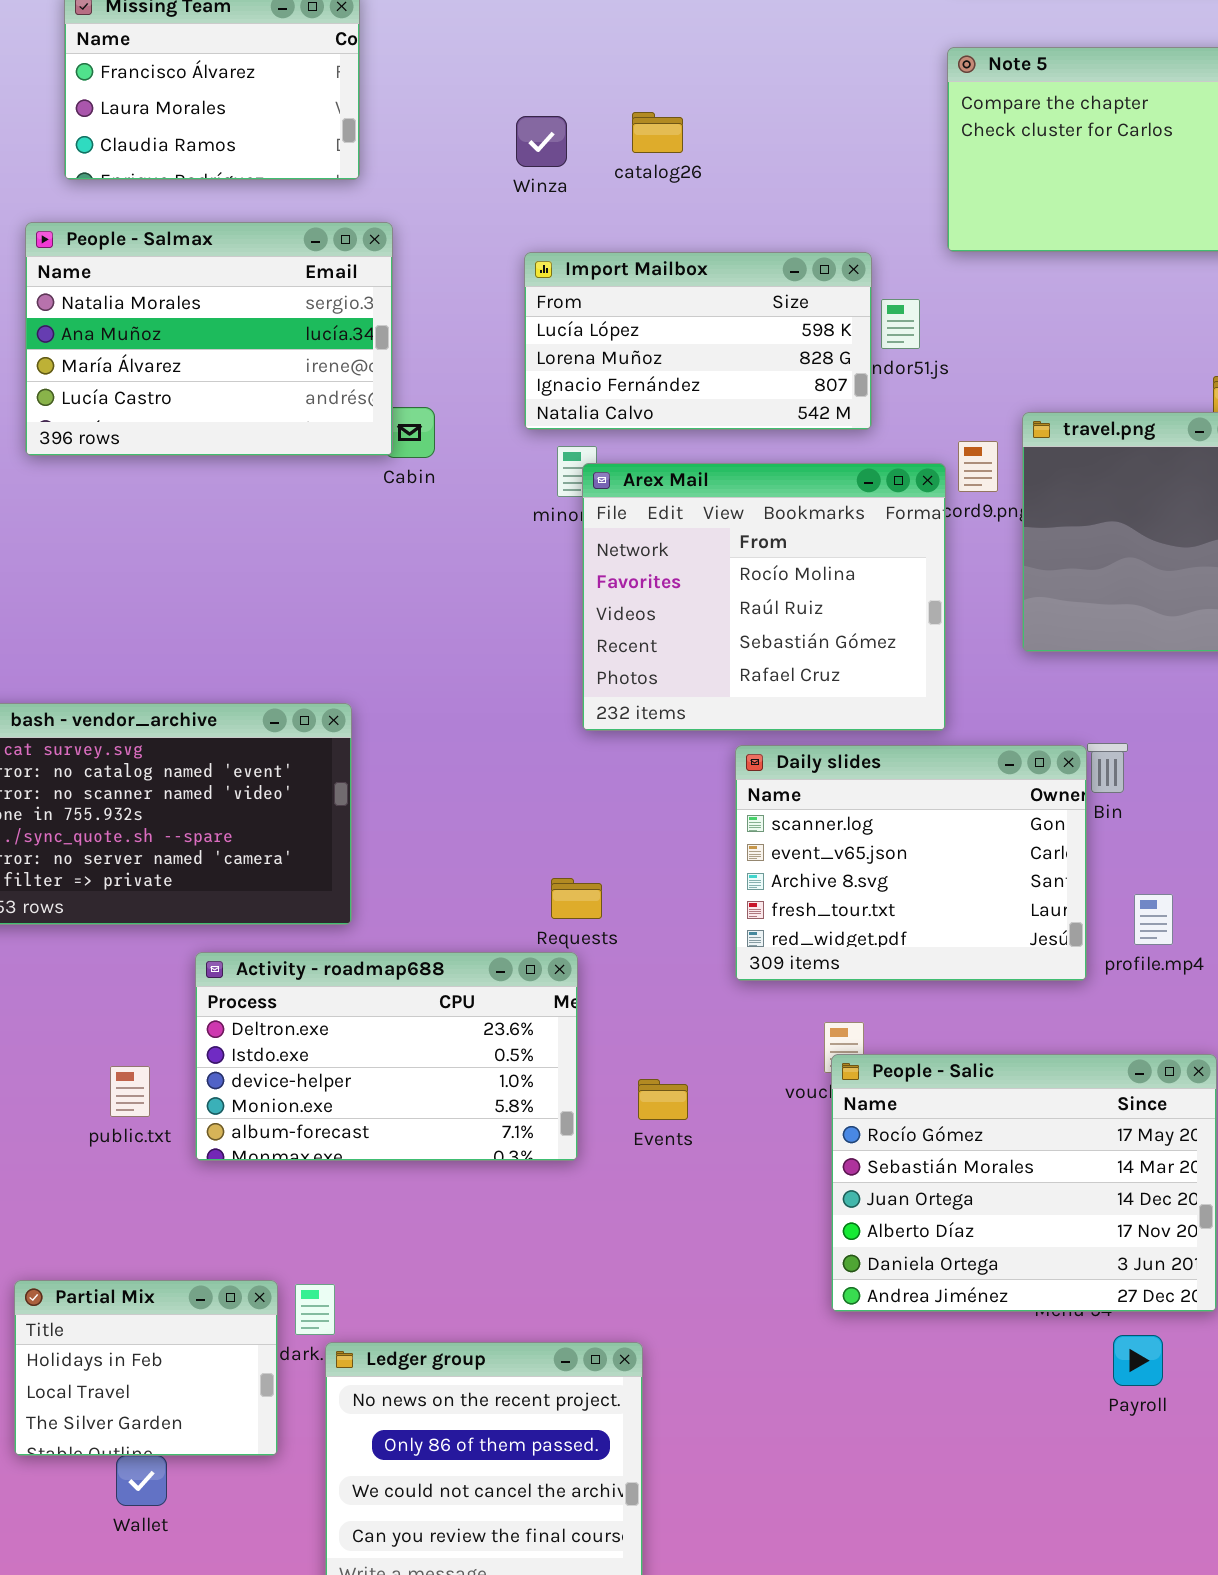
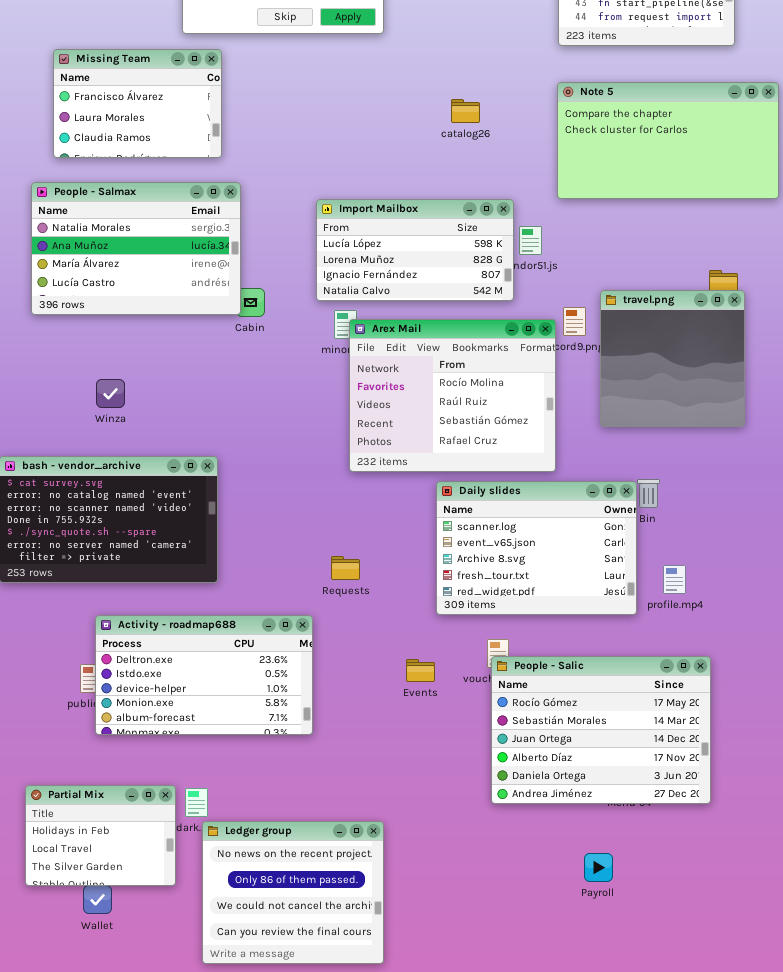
catalog26: [632,112,683,153] -> [451,99,480,123], moved
Winza: [516,116,567,167] -> [96,379,125,408], moved
Activity - roadmap688: [195,952,578,1161] -> [95,615,313,735], moved
Events: [638,1079,688,1120] -> [406,659,435,682], moved
Payroll: [1113,1335,1163,1386] -> [584,853,613,882], moved

